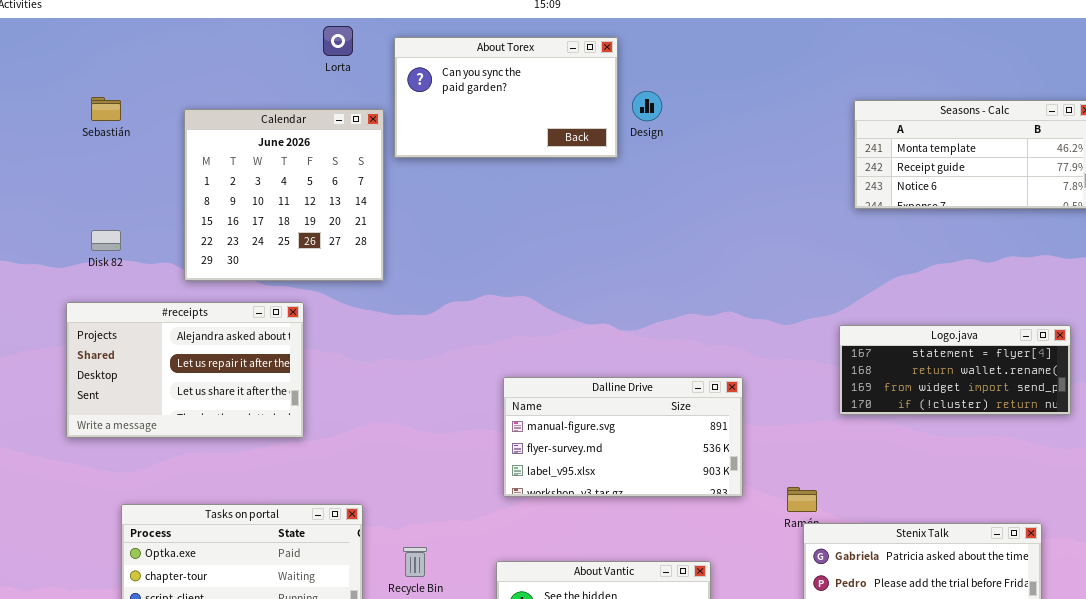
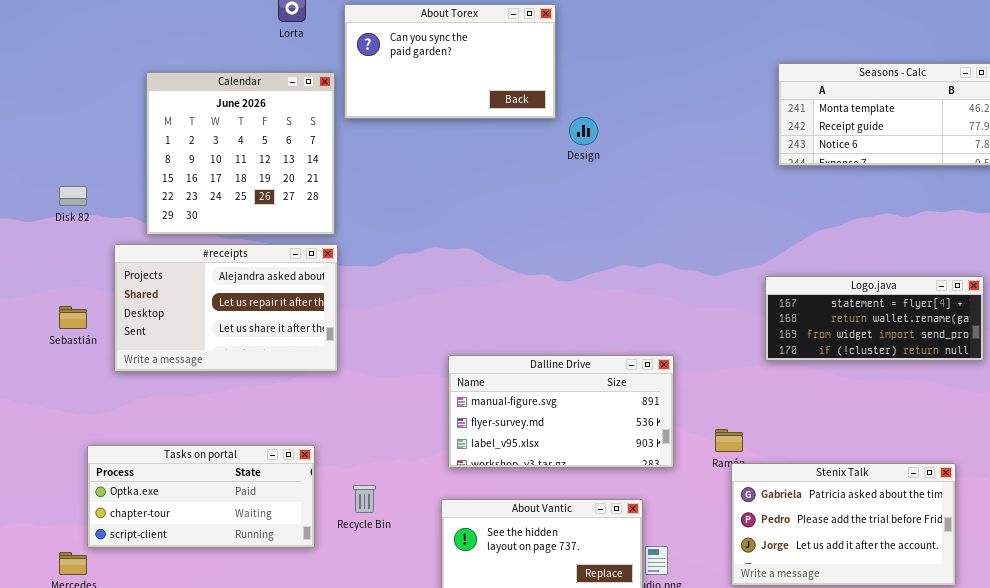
Design: [632,91,662,121] -> [569,117,598,145], moved
Sebastián: [91,97,121,121] -> [59,306,87,329], moved
#receipts: [66,302,304,438] -> [114,244,338,372], moved
Dalline Drive: [503,377,743,497] -> [448,355,674,468], moved

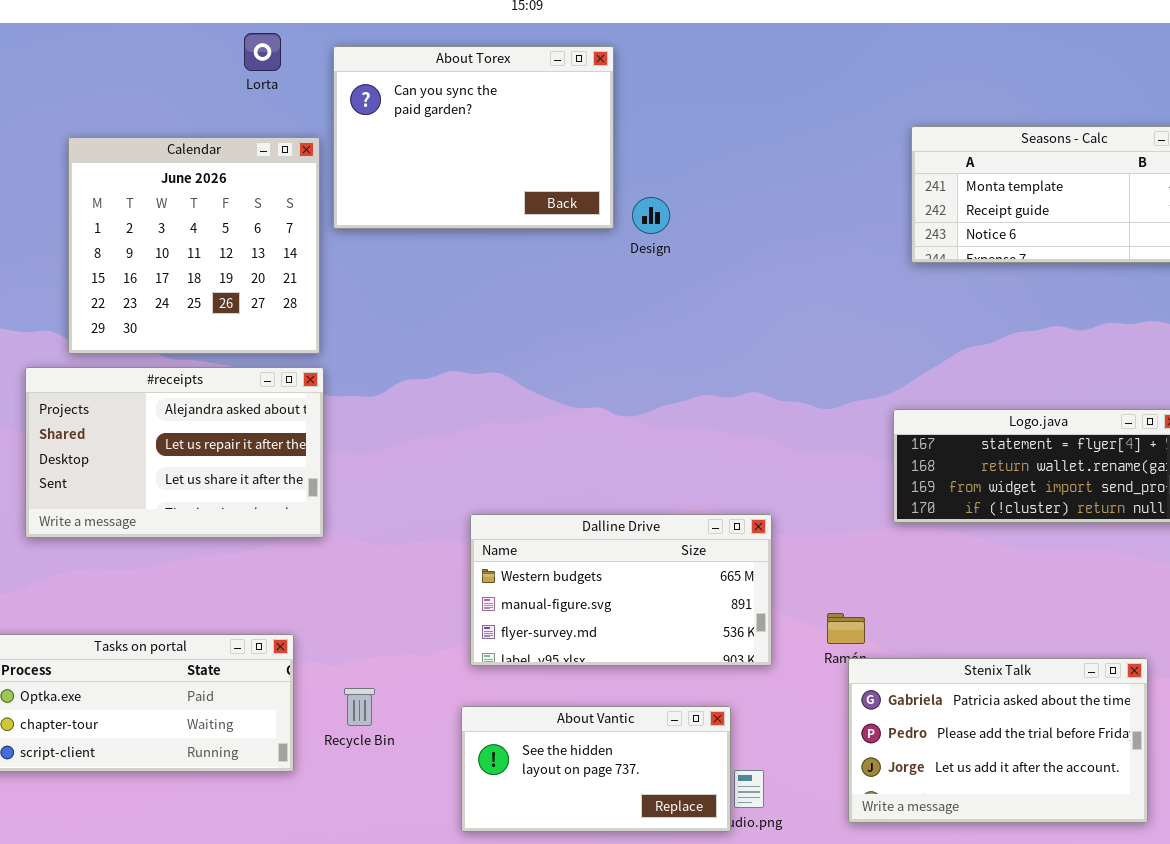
About Torex: [344,4,556,119] -> [333,46,614,229], resized
Dalline Drive: [448,355,674,468] -> [470,514,772,666], scrolled up 1 row

